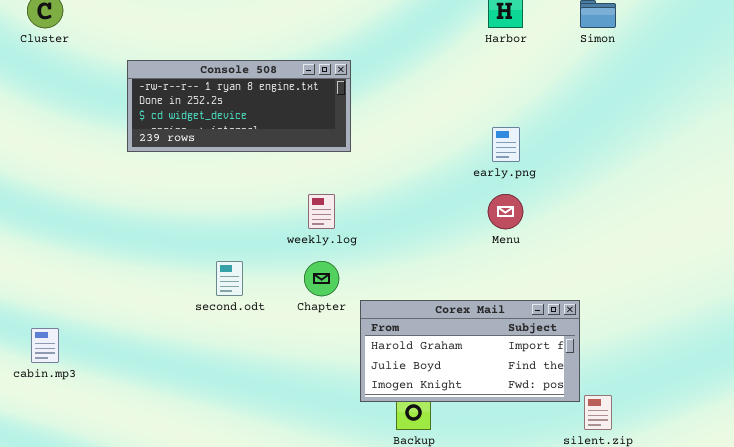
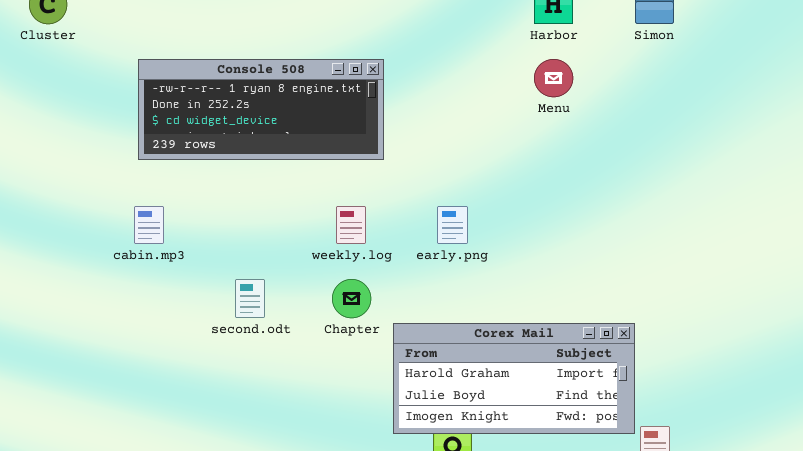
early.png: [492,127,520,162] -> [437,206,468,244], moved
Menu: [488,194,523,229] -> [534,59,573,97], moved
cabin.mp3: [31,328,59,363] -> [134,206,164,244], moved

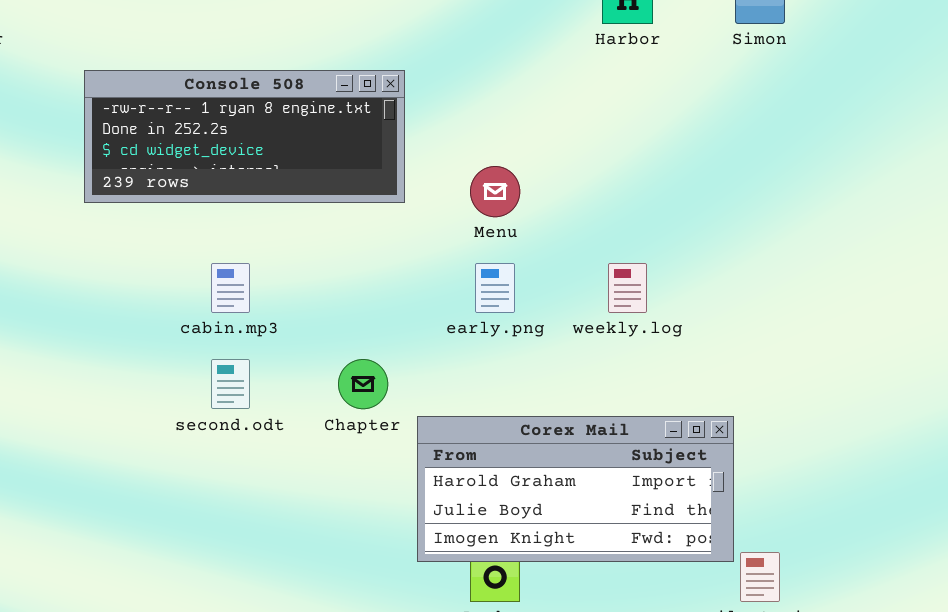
Menu: [534,59,573,97] -> [470,166,520,217], moved
cabin.mp3: [134,206,164,244] -> [211,263,250,313], moved
weekly.log: [336,206,366,244] -> [608,263,647,313], moved

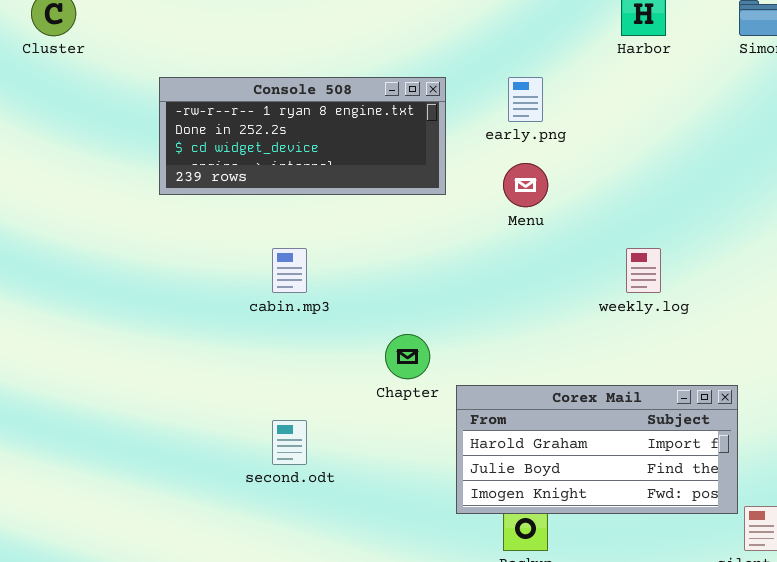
early.png: [475,263,515,313] -> [508,77,543,122], moved
second.odt: [211,359,250,409] -> [272,420,307,465], moved

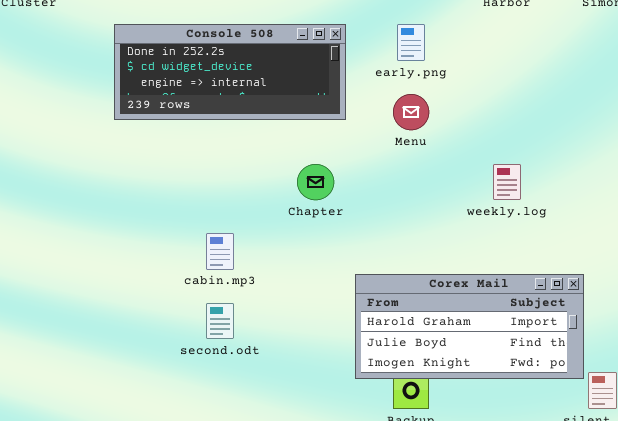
Console 508: [159,77,446,195] -> [114,24,346,120], scrolled down 1 row
cabin.mp3: [272,248,307,293] -> [206,233,234,270], moved
Chapter: [385,334,430,379] -> [297,164,334,200], moved

